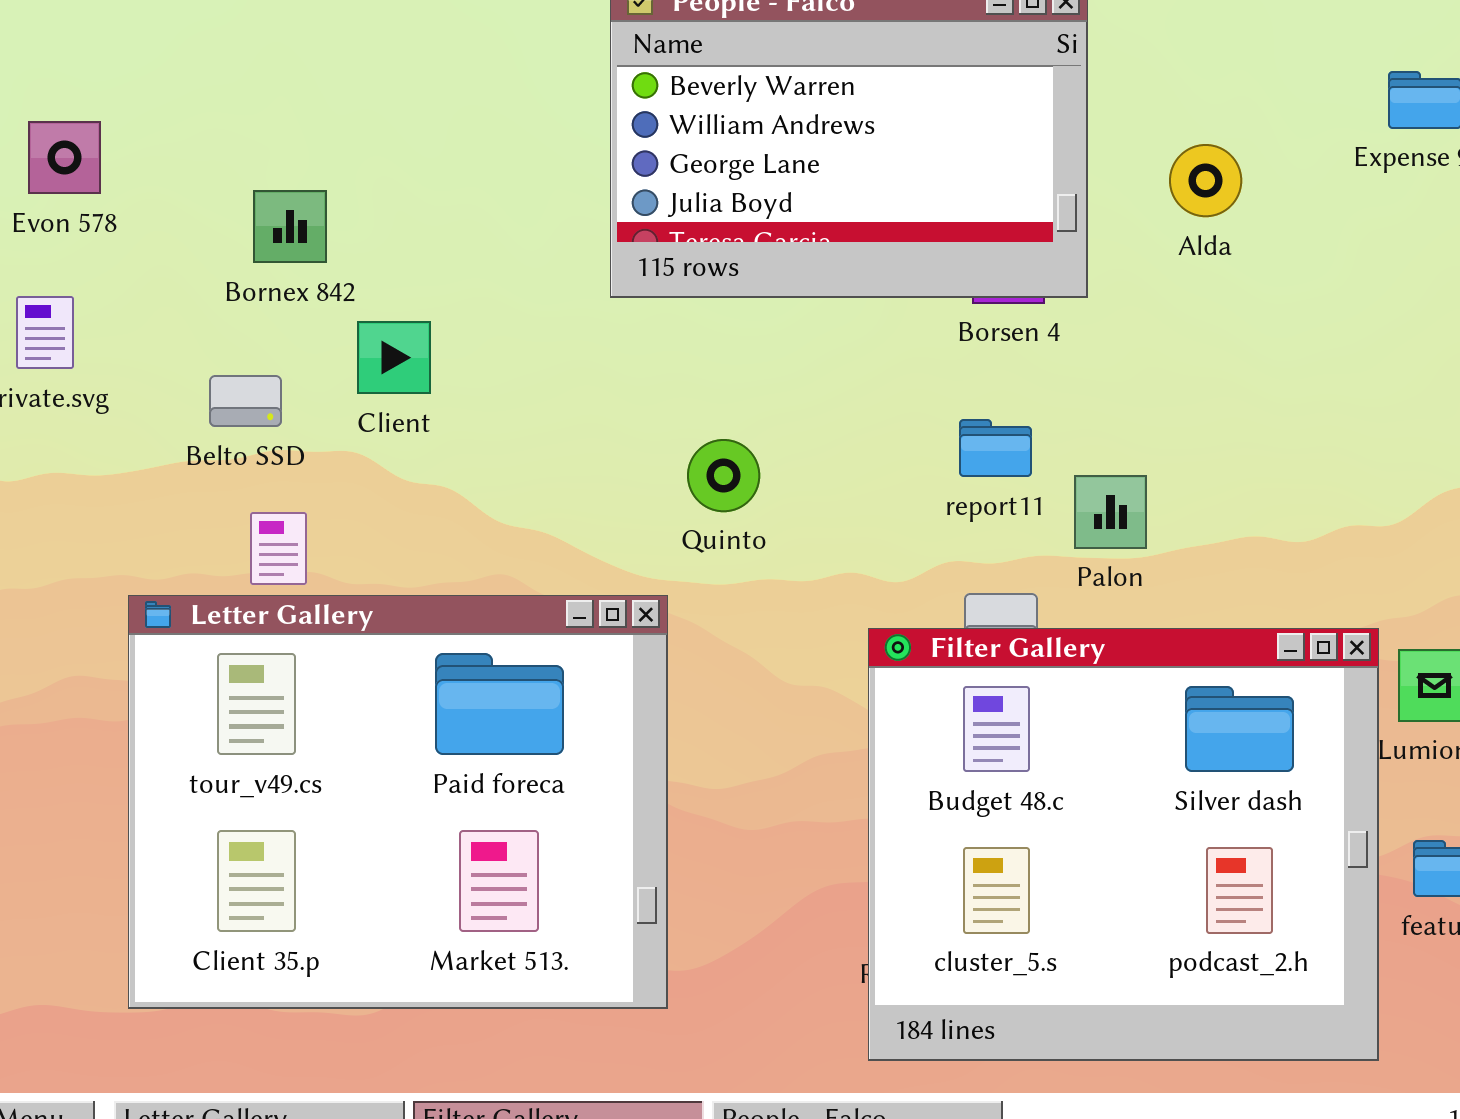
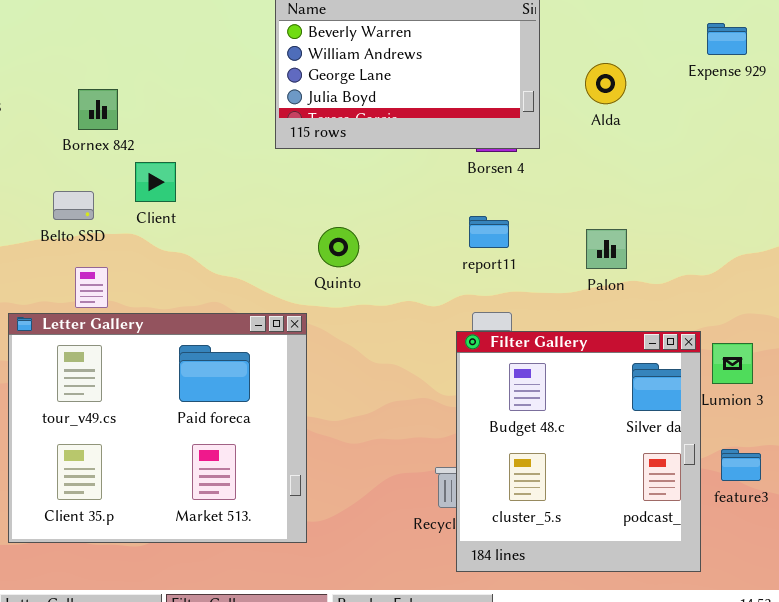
Palon: [1074,475,1147,549] -> [586,229,627,269], moved
Filter Gallery: [868,628,1379,1061] -> [456,331,701,572], resized

